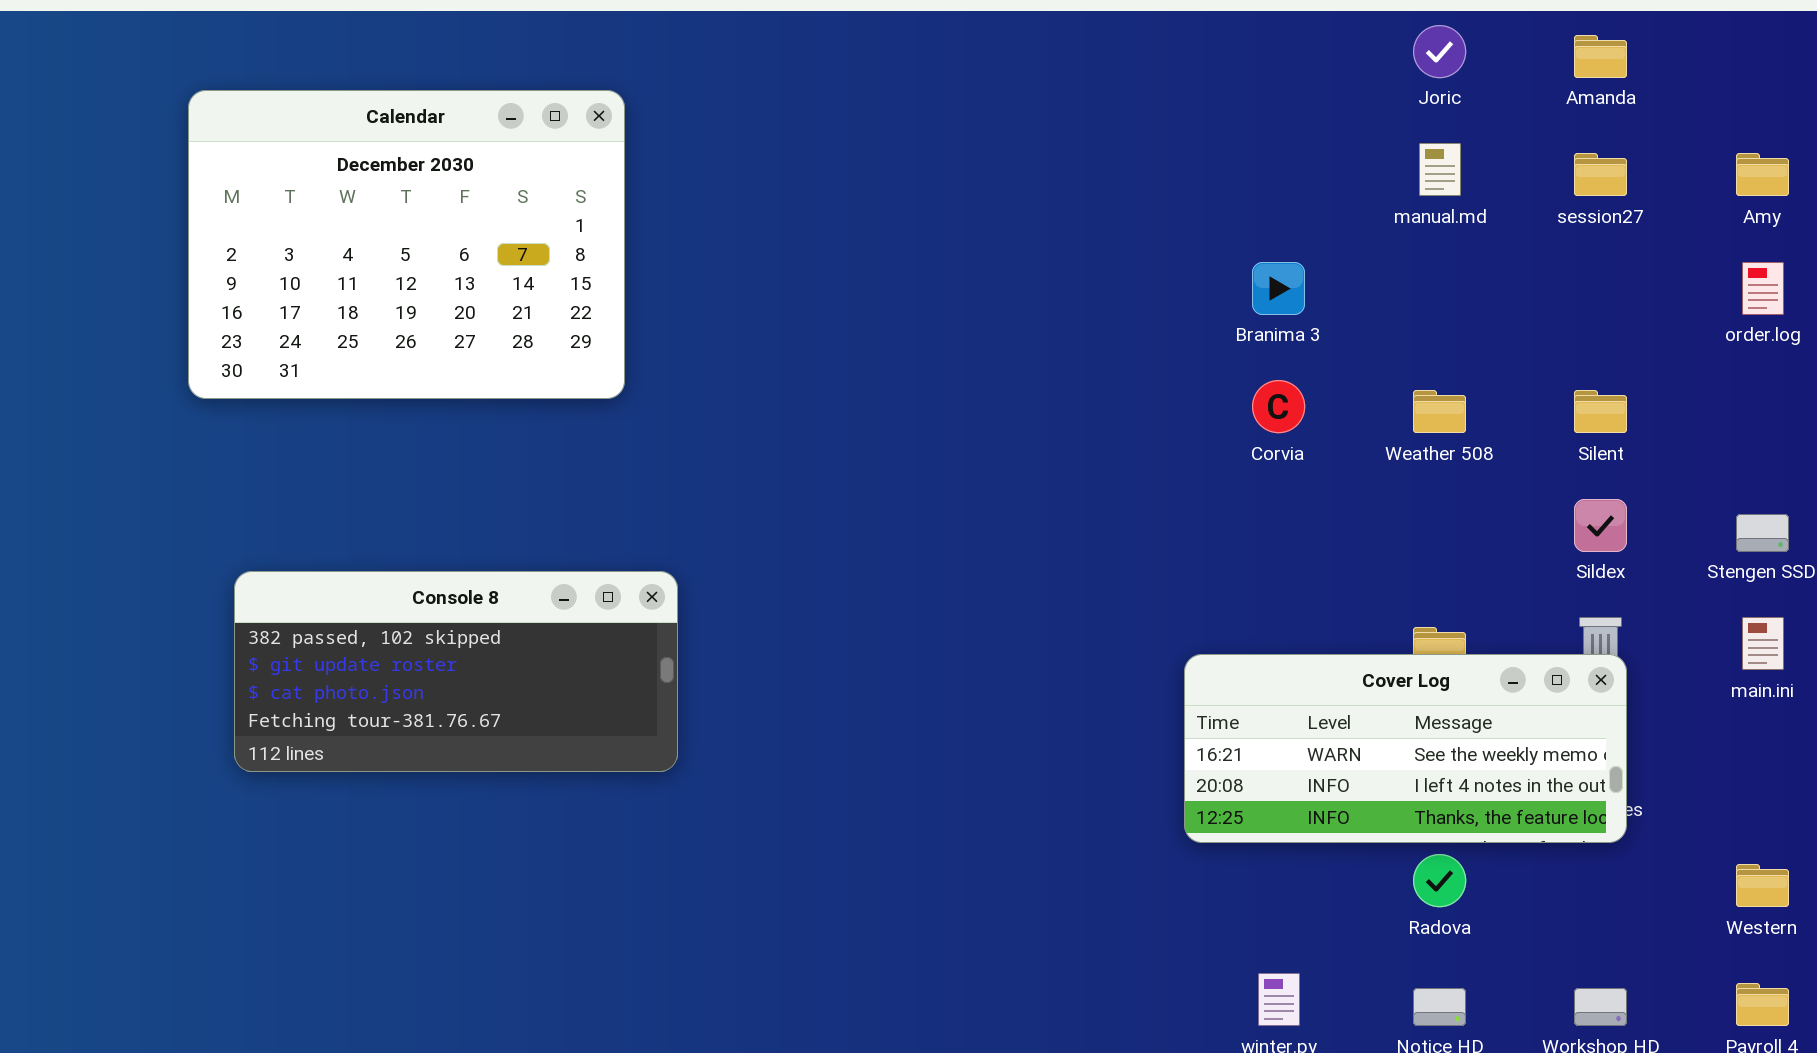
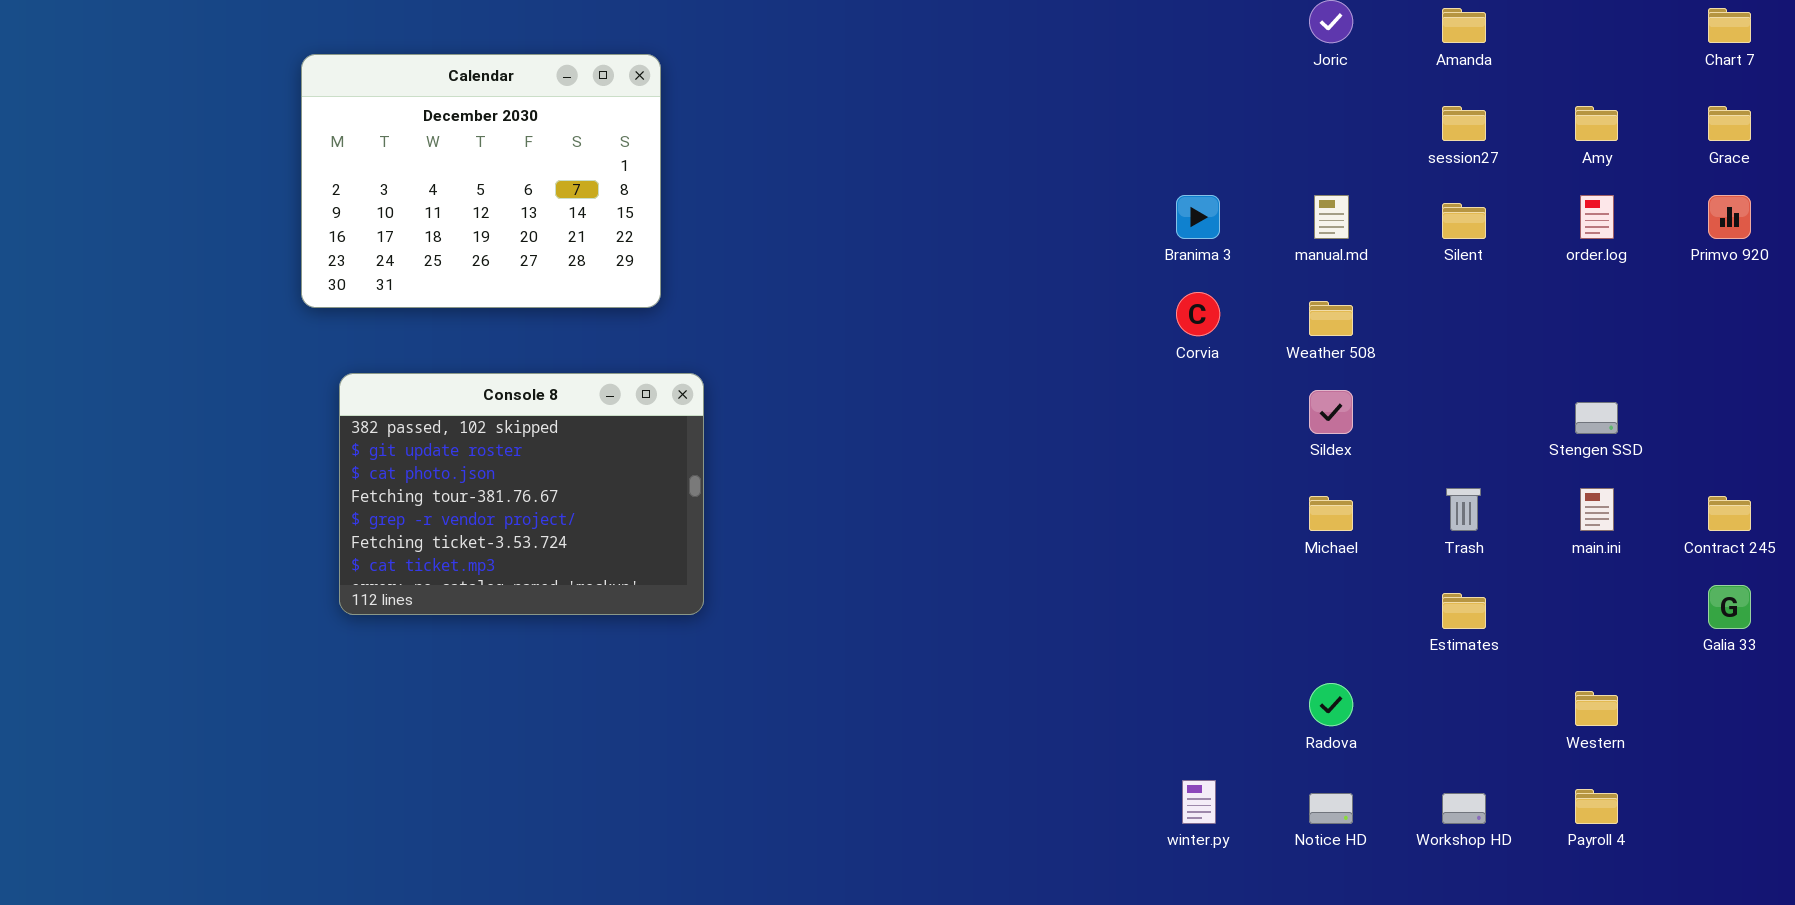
manual.md: [1419,143,1461,196] -> [1314,195,1349,239], moved
Silent: [1574,390,1627,433] -> [1442,203,1486,239], moved
Sildex: [1574,499,1627,552] -> [1309,390,1353,434], moved
Console 8: [234,571,678,772] -> [339,373,704,615], resized
Cover Log: [1184,654,1627,843] -> none, closed

